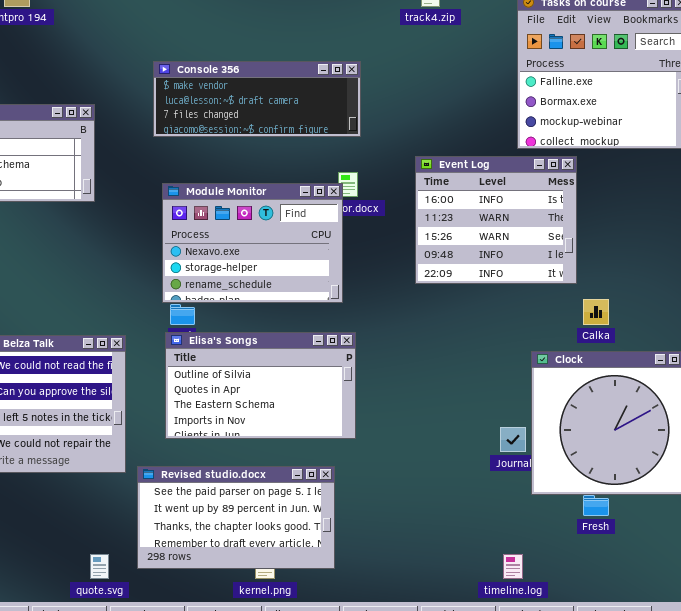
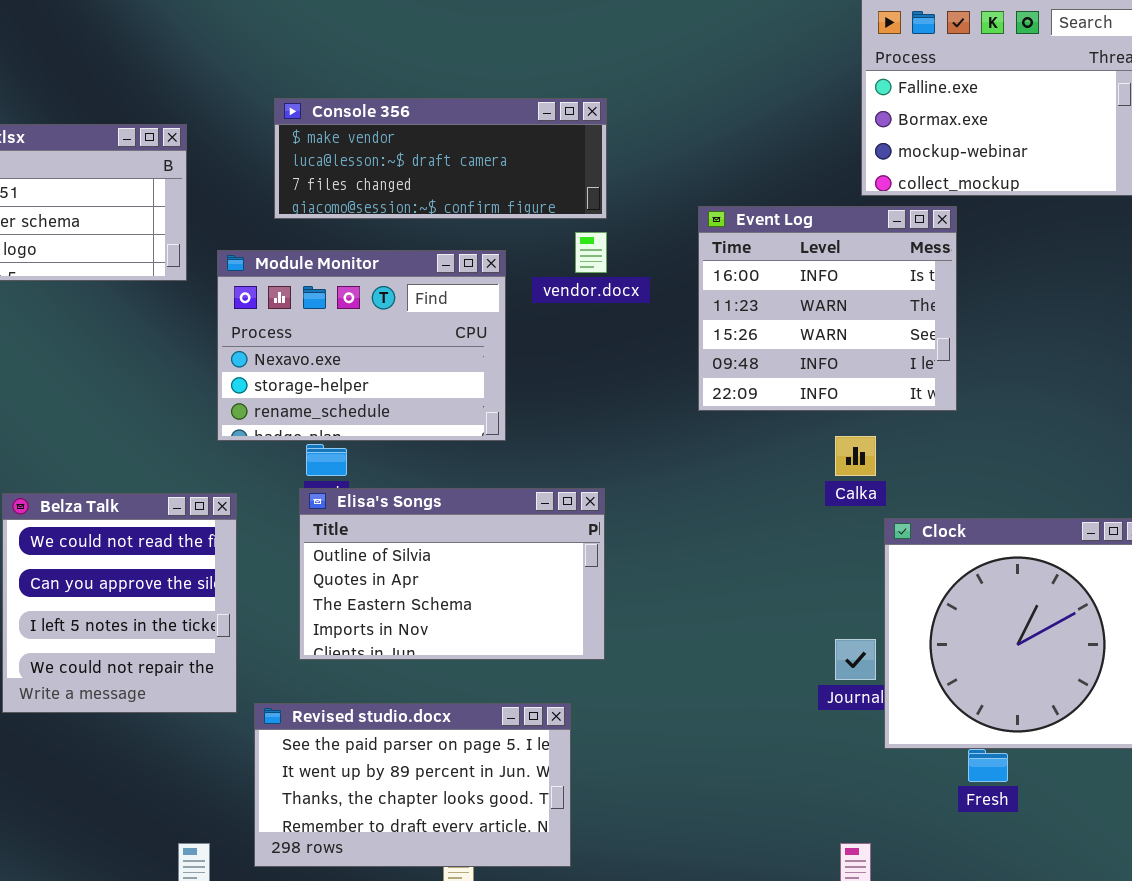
Console 356: [153,61,361,137] -> [274,98,607,219], moved
Module Monitor: [162,183,343,303] -> [217,250,506,441], moved
Calka: [583,299,609,325] -> [835,436,876,476], moved

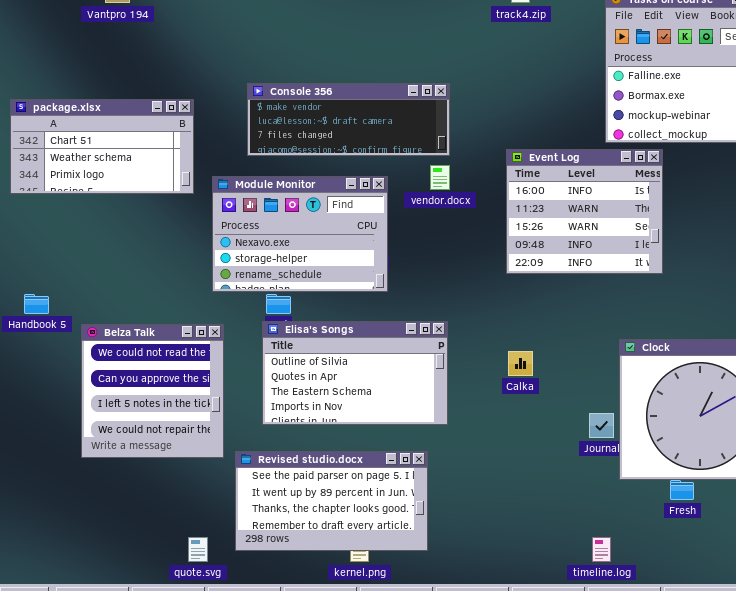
Calka: [835,436,876,476] -> [508,351,533,376], moved

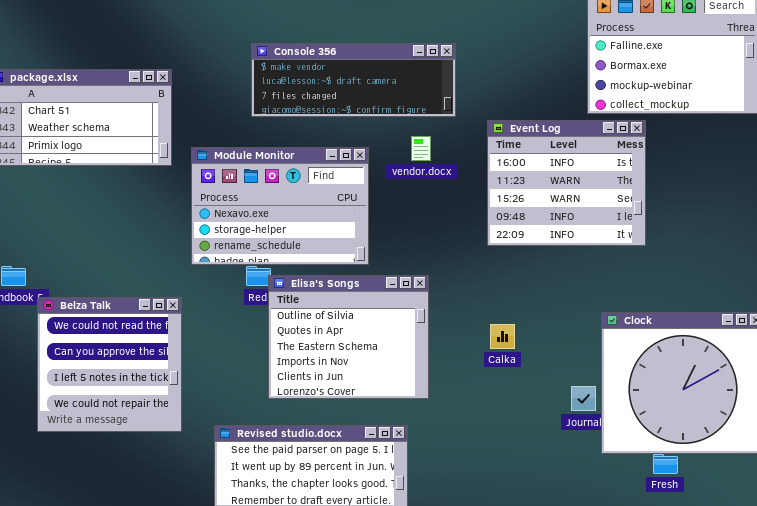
Console 356: [247,83,450,156] -> [251,43,456,117], moved
Elisa's Songs: [262,321,448,425] -> [268,275,429,399], resized
Belza Talk: [81,324,224,458] -> [37,297,182,432], moved

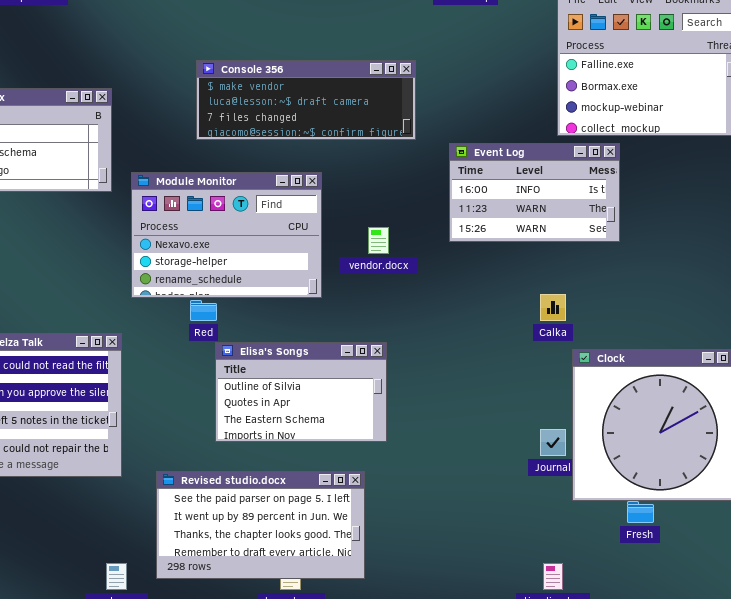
Event Log: [487,120,646,246] -> [449,143,620,242], resized
vendor.docx: [411,136,431,161] -> [368,227,389,254], moved
Elisa's Songs: [268,275,429,399] -> [215,342,387,442], resized
Calka: [490,324,515,349] -> [540,294,566,321], moved

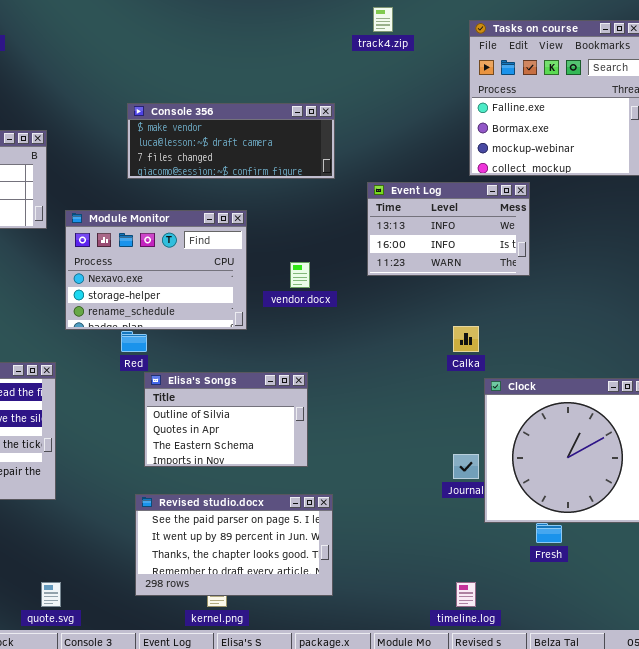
Event Log: [449,143,620,242] -> [367,182,530,276], scrolled up 1 row
Revised studio.docx: [156,471,365,579] -> [135,494,333,596], moved

